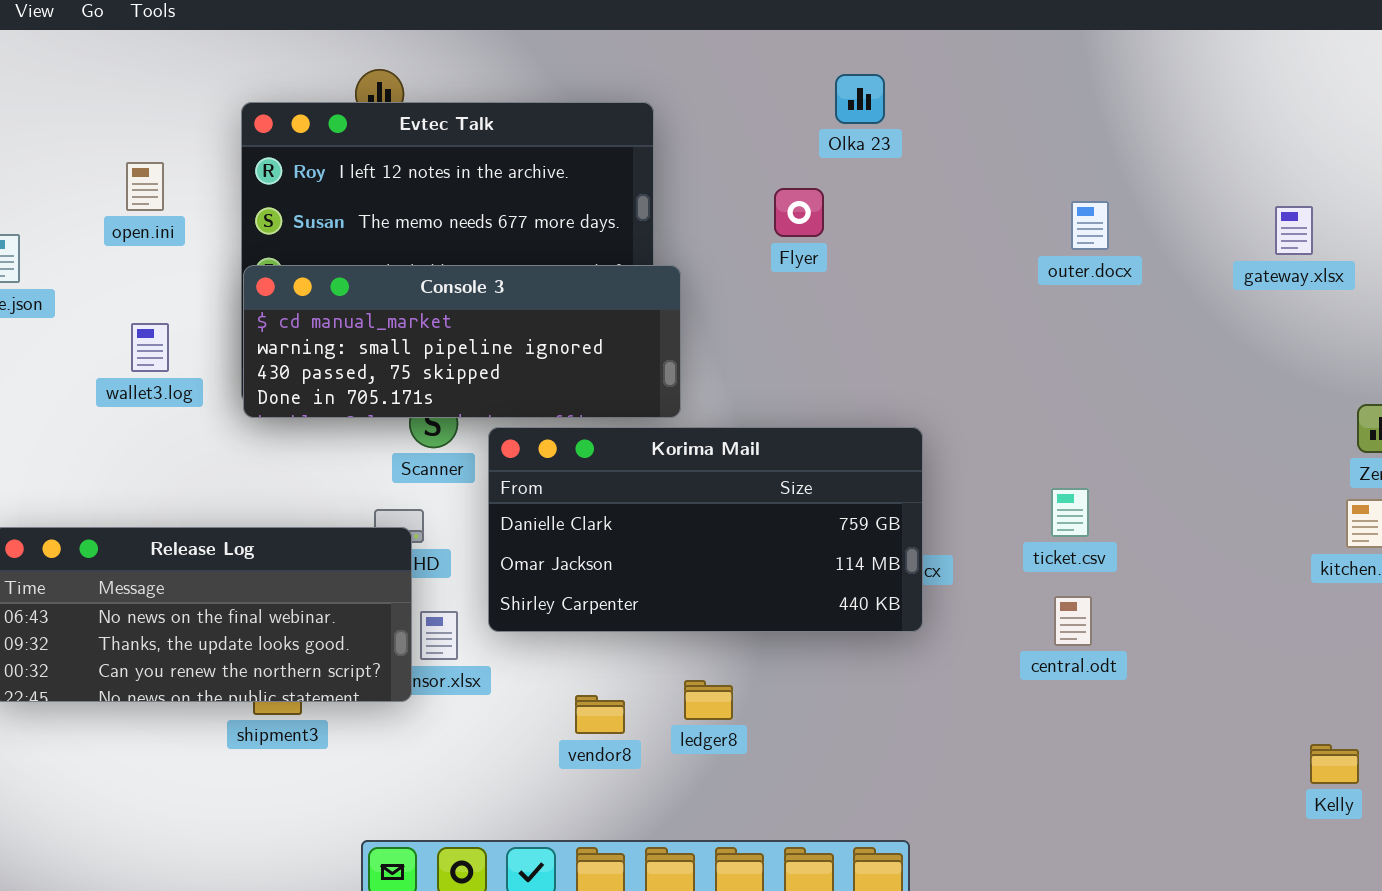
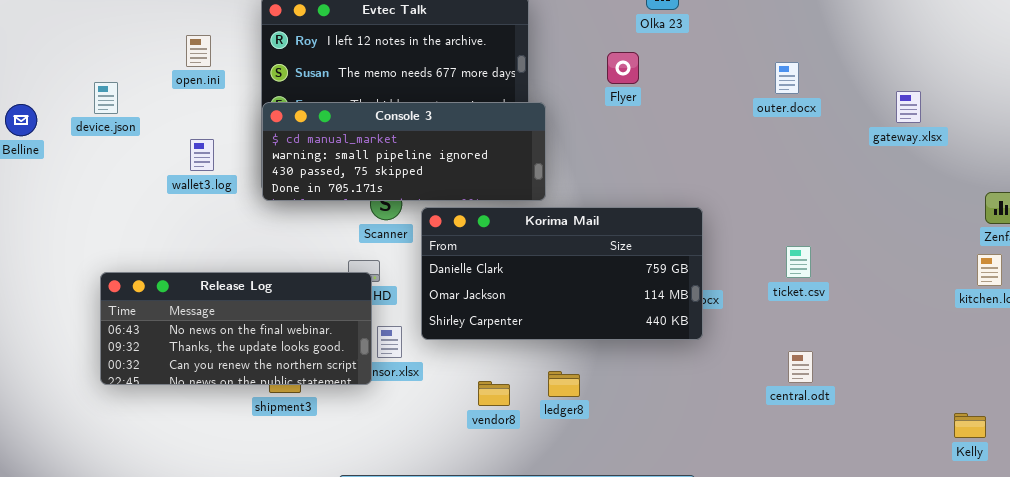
outer.docx: [1071,201,1109,250] -> [775,62,799,94], moved
gateway.xlsx: [1275,206,1313,255] -> [896,91,921,123], moved
central.odt: [1054,596,1092,646] -> [788,351,813,383], moved

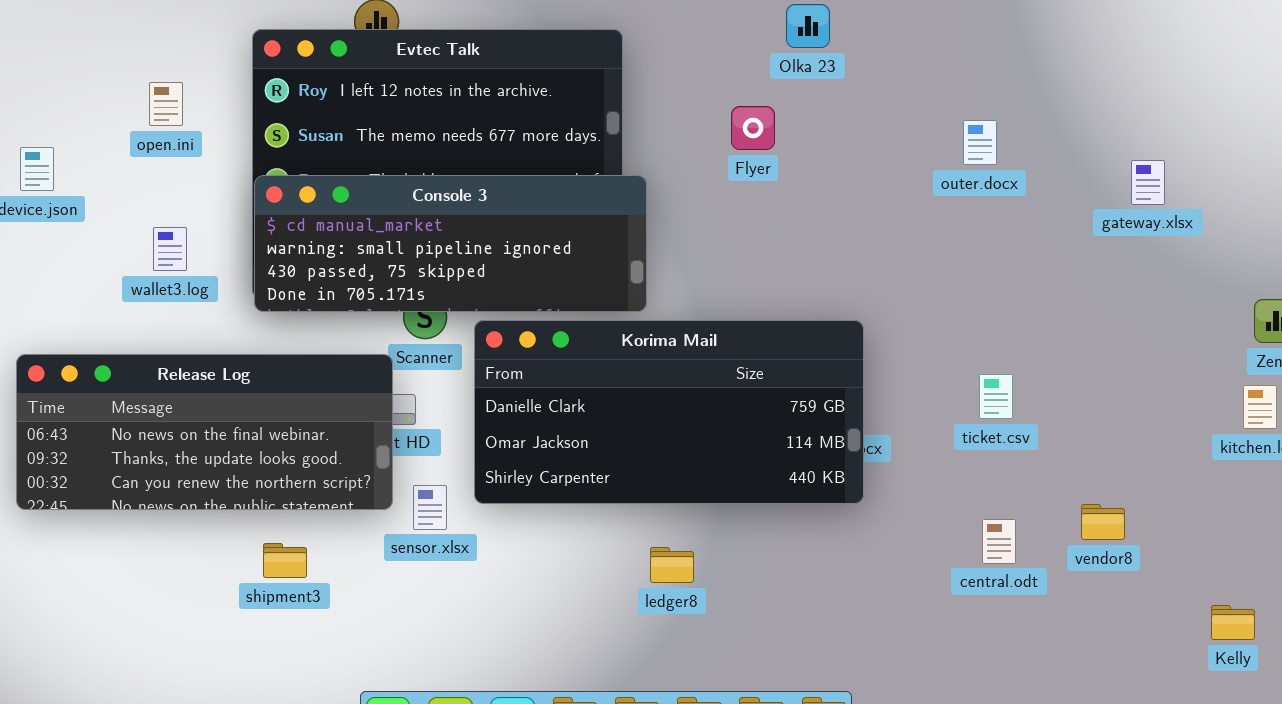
Release Log: [100,272,372,385] -> [16,354,393,510], moved
vendor8: [478,381,510,406] -> [1081,504,1125,540], moved

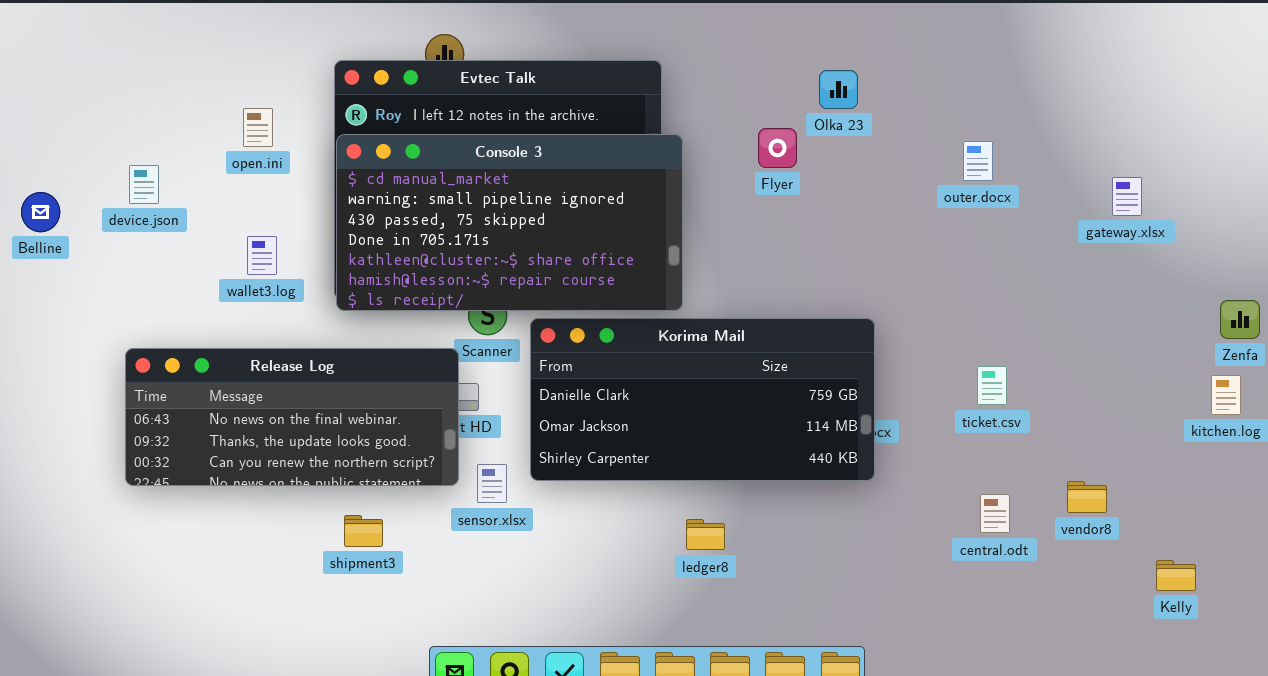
Olka 23: [786,4,830,48] -> [819,70,858,109], moved
Console 3: [254,175,647,312] -> [336,134,683,311], resized
Kelly: [1211,605,1255,640] -> [1156,560,1196,591], moved

